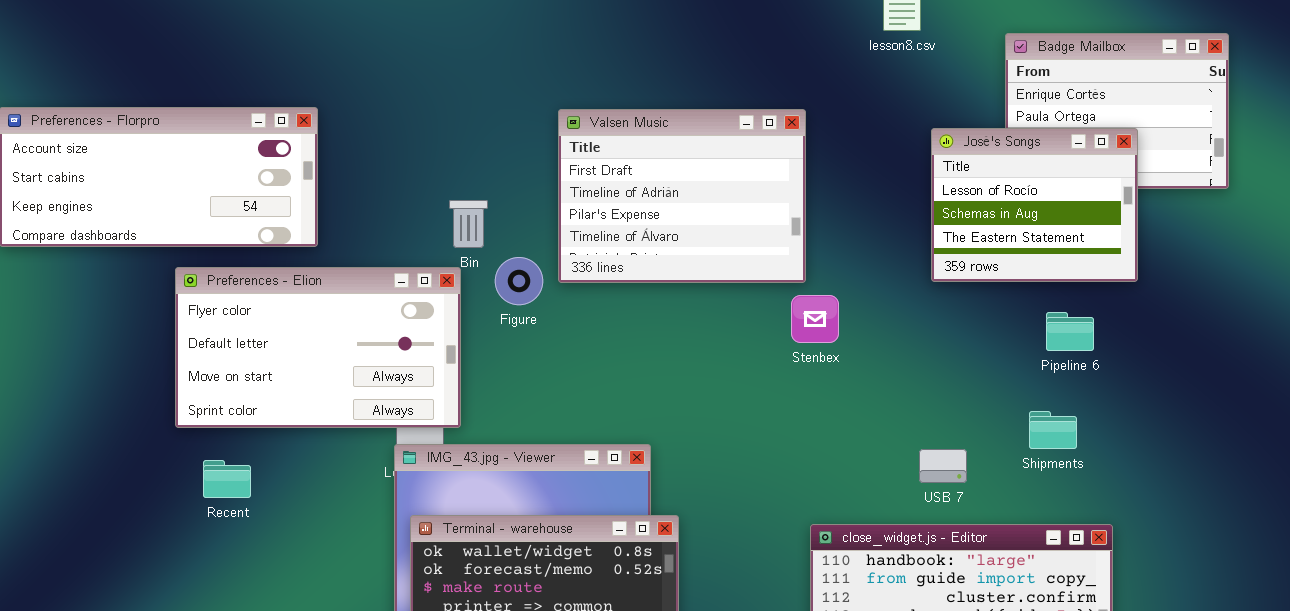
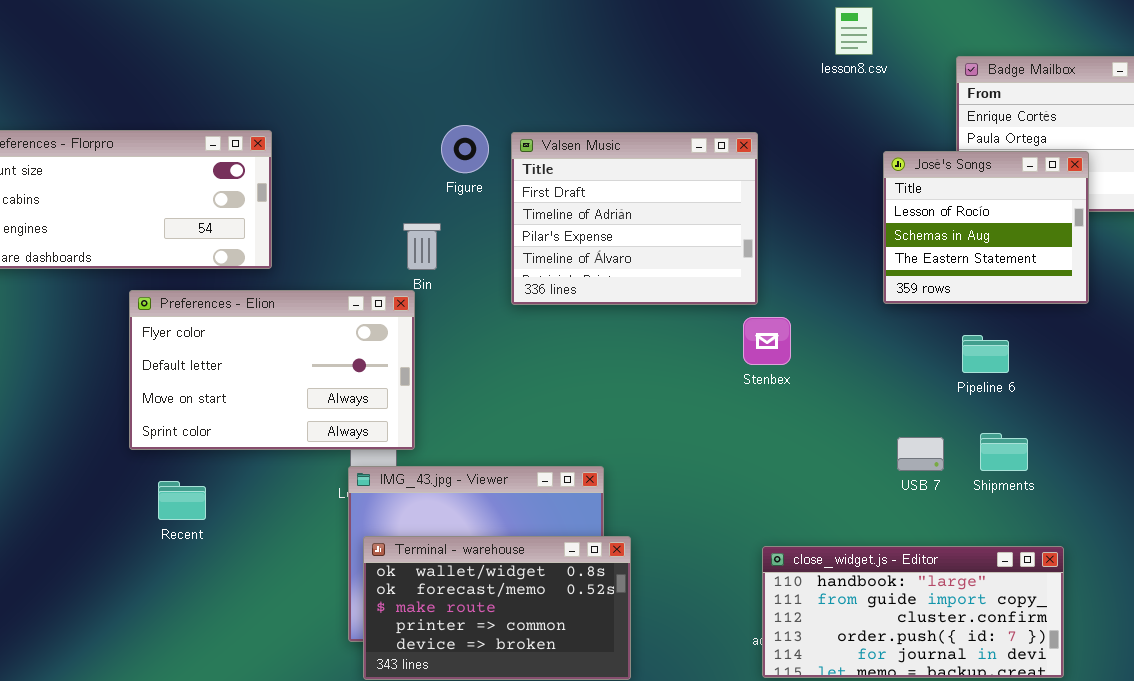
Figure: [495,257,543,305] -> [441,125,489,173], moved
Pipeline 6: [1046,312,1094,351] -> [962,335,1009,373], moved
USB 7: [919,449,967,483] -> [897,437,944,471], moved

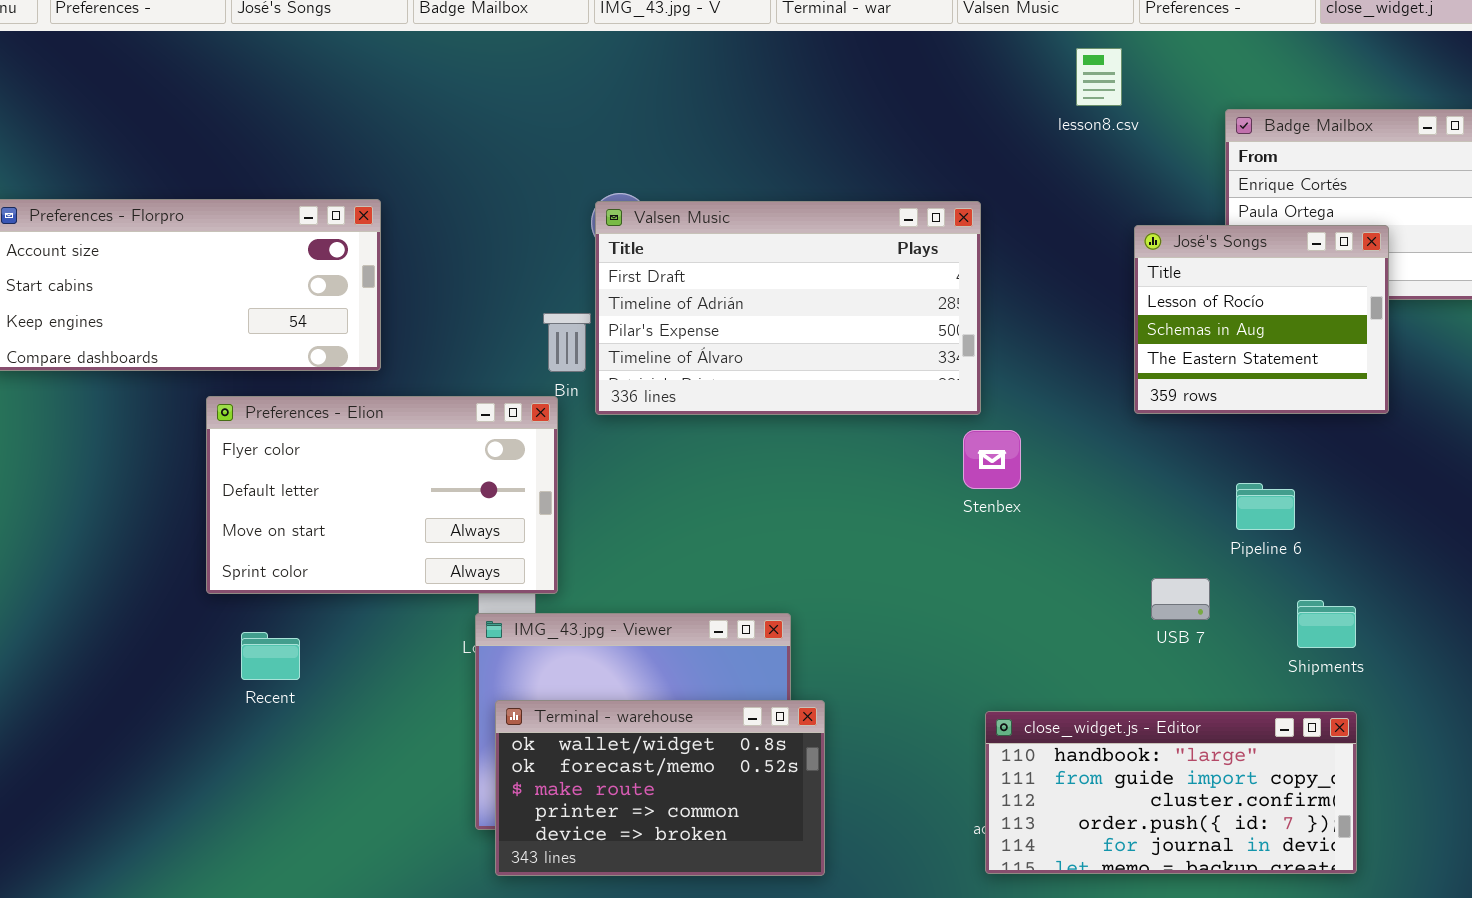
Valsen Music: [511,132,758,305] -> [595,201,981,415], resized
Pipeline 6: [962,335,1009,373] -> [1236,483,1295,530], moved
Shipments: [980,433,1028,471] -> [1297,600,1356,648], moved

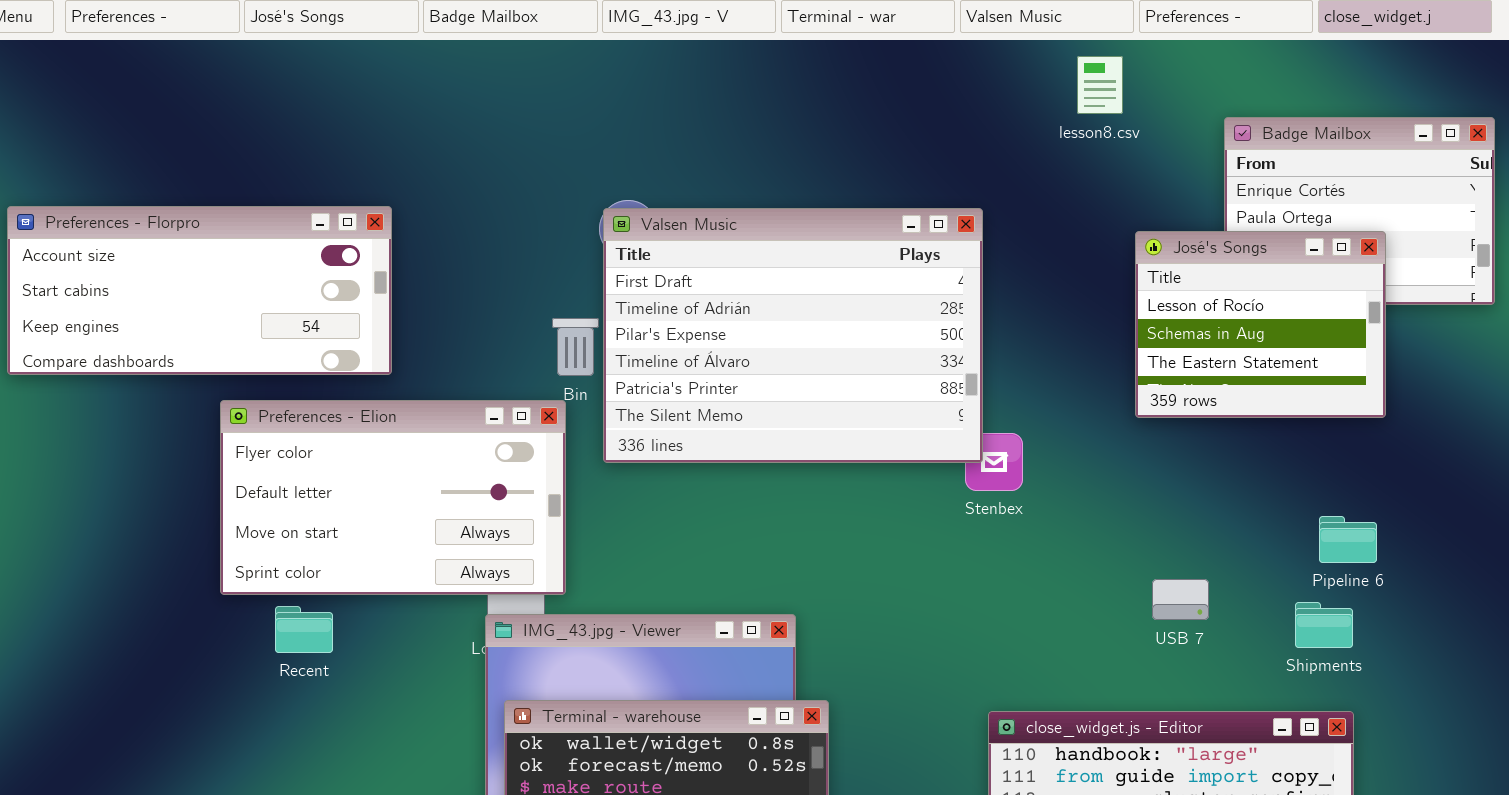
Valsen Music: [595,201,981,415] -> [603,208,983,463], resized
Pipeline 6: [1236,483,1295,530] -> [1319,516,1377,563], moved
Recent: [241,632,300,680] -> [275,606,333,653], moved

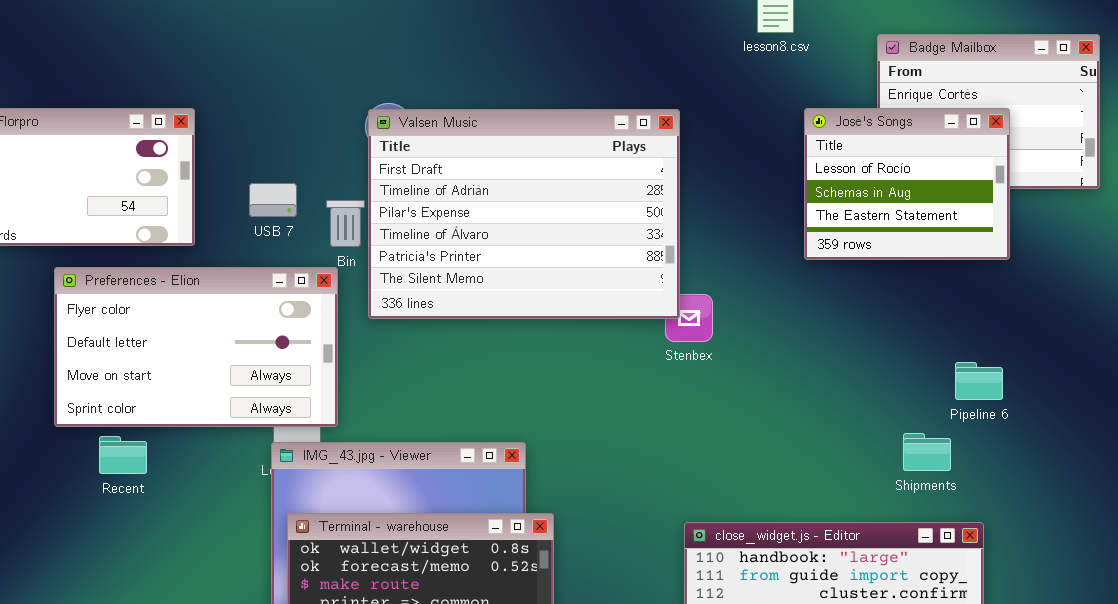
José's Songs: [1135,231,1386,418] -> [804,108,1010,260], moved
USB 7: [1152,579,1209,620] -> [249,183,297,217], moved
Shipments: [1295,602,1353,648] -> [903,433,951,471], moved

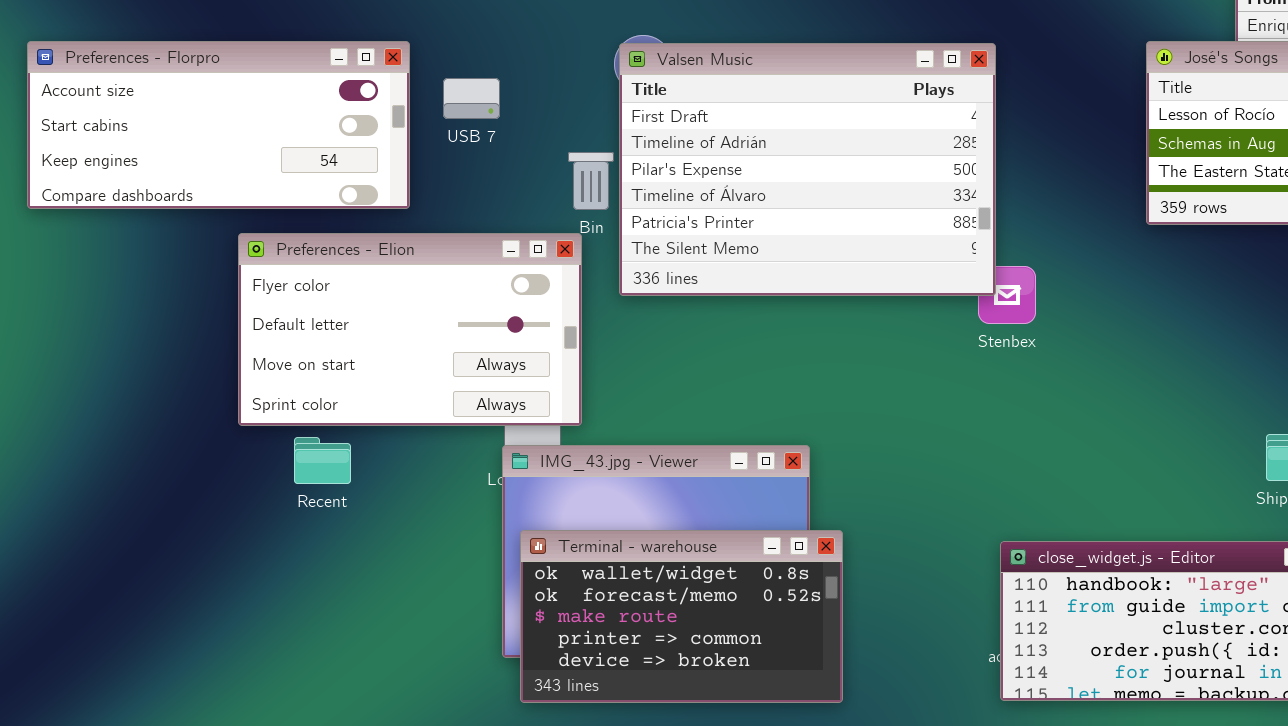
USB 7: [249,183,297,217] -> [443,78,500,119], moved

